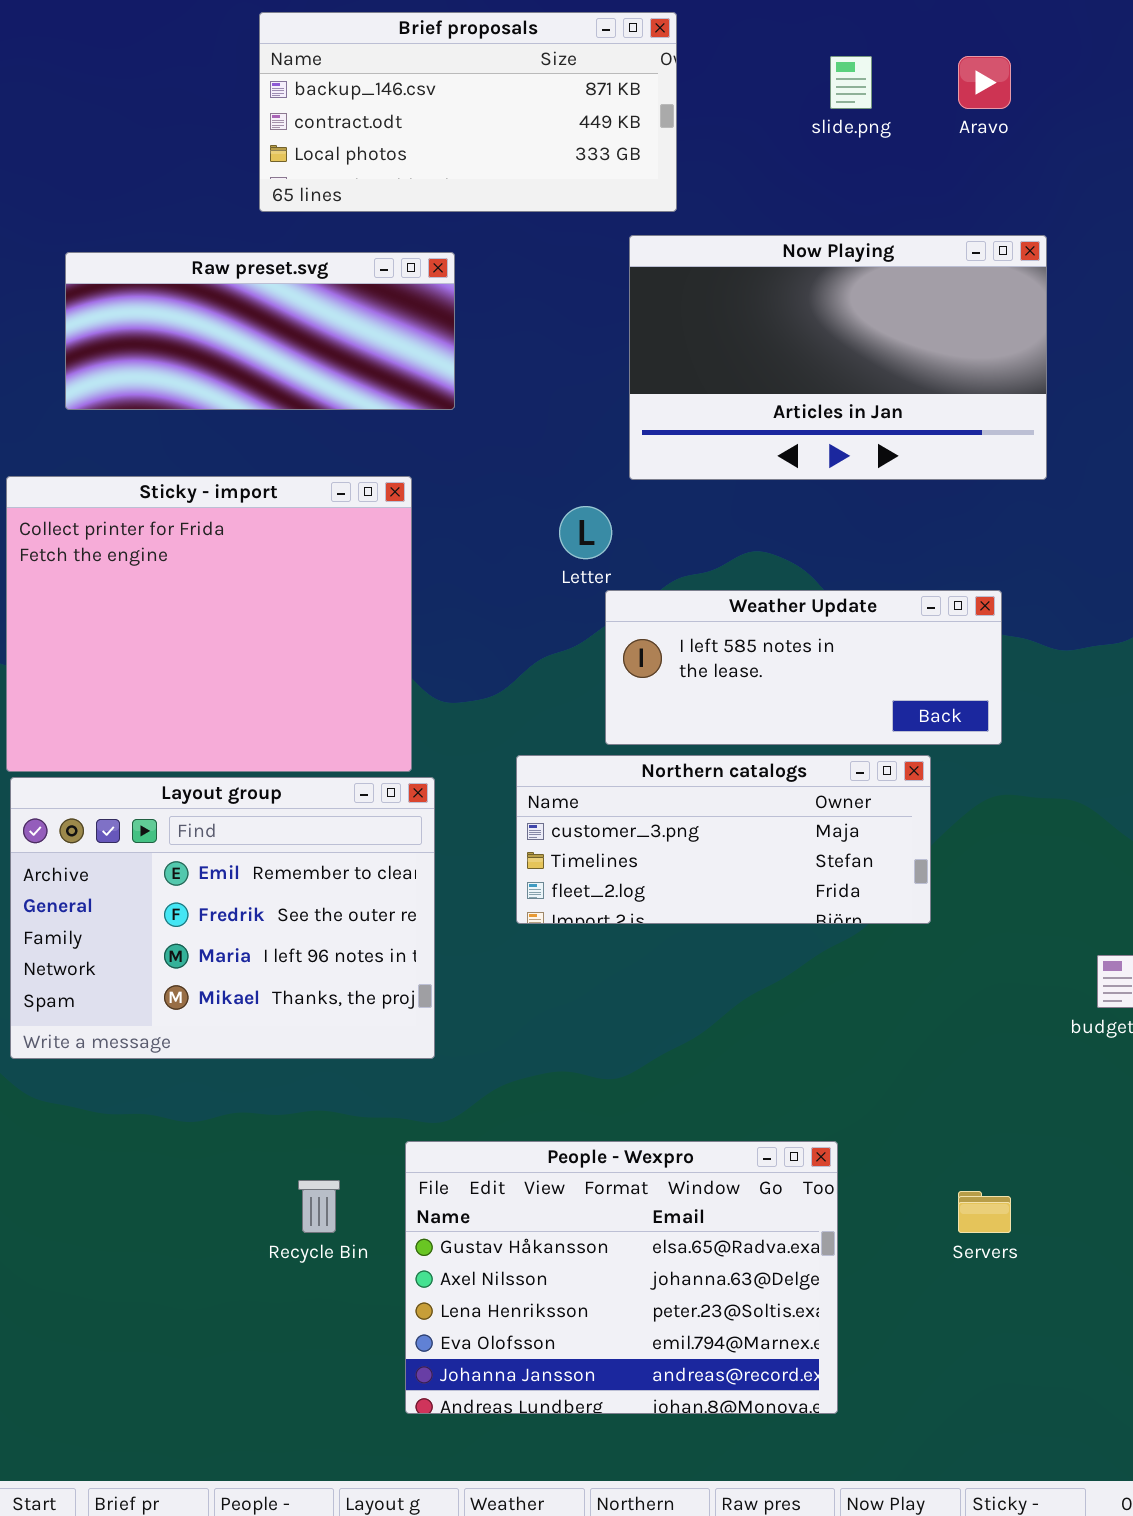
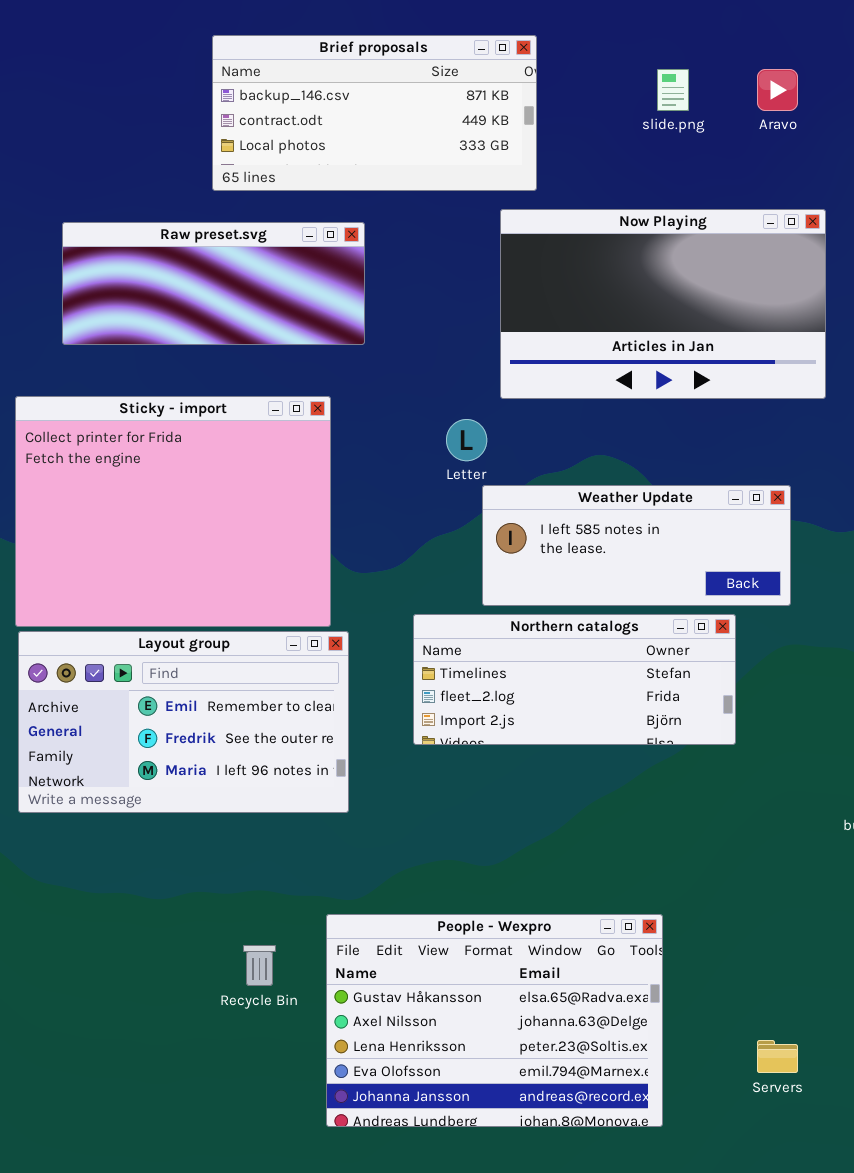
Northern catalogs: [516,755,931,924] -> [413,614,736,745], scrolled down 1 row
Layout group: [10,777,435,1059] -> [18,631,349,813], resized
Servers: [958,1191,1011,1233] -> [757,1040,798,1073], moved

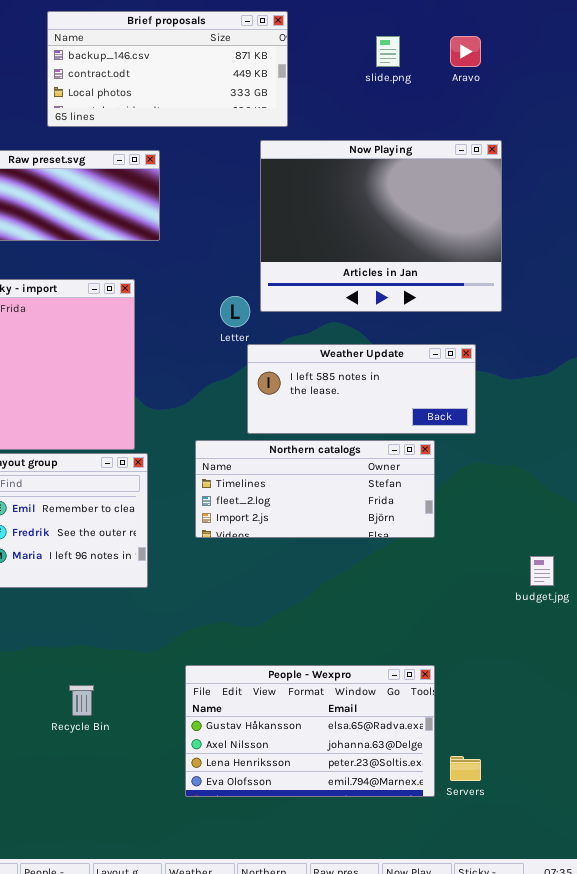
Now Playing: [500,209,826,399] -> [260,140,502,312], resized
People - Wexpro: [326,914,663,1127] -> [185,665,435,797], moved, resized

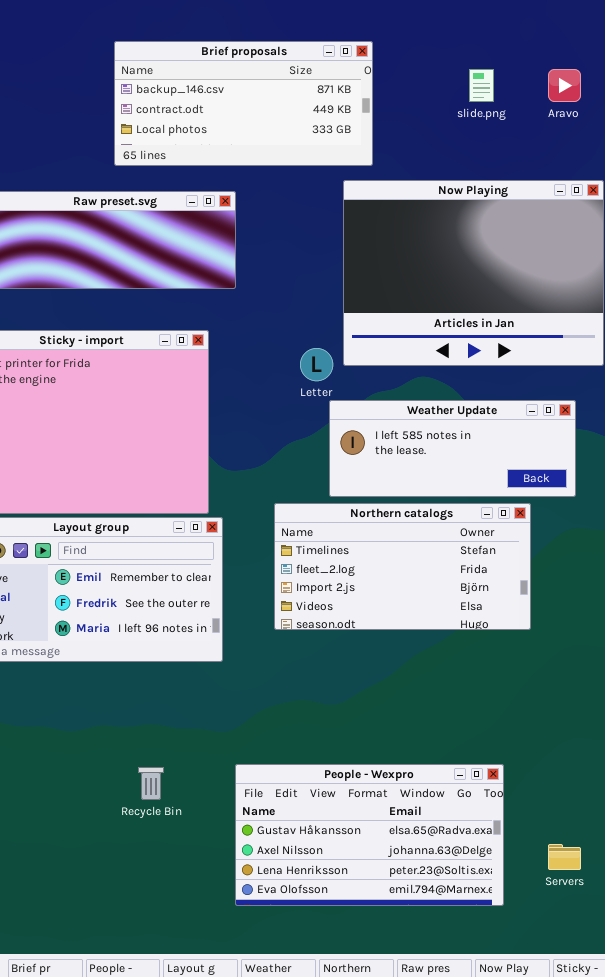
Northern catalogs: [195,440,435,538] -> [274,503,531,630], resized
People - Wexpro: [185,665,435,797] -> [235,764,504,906], moved

